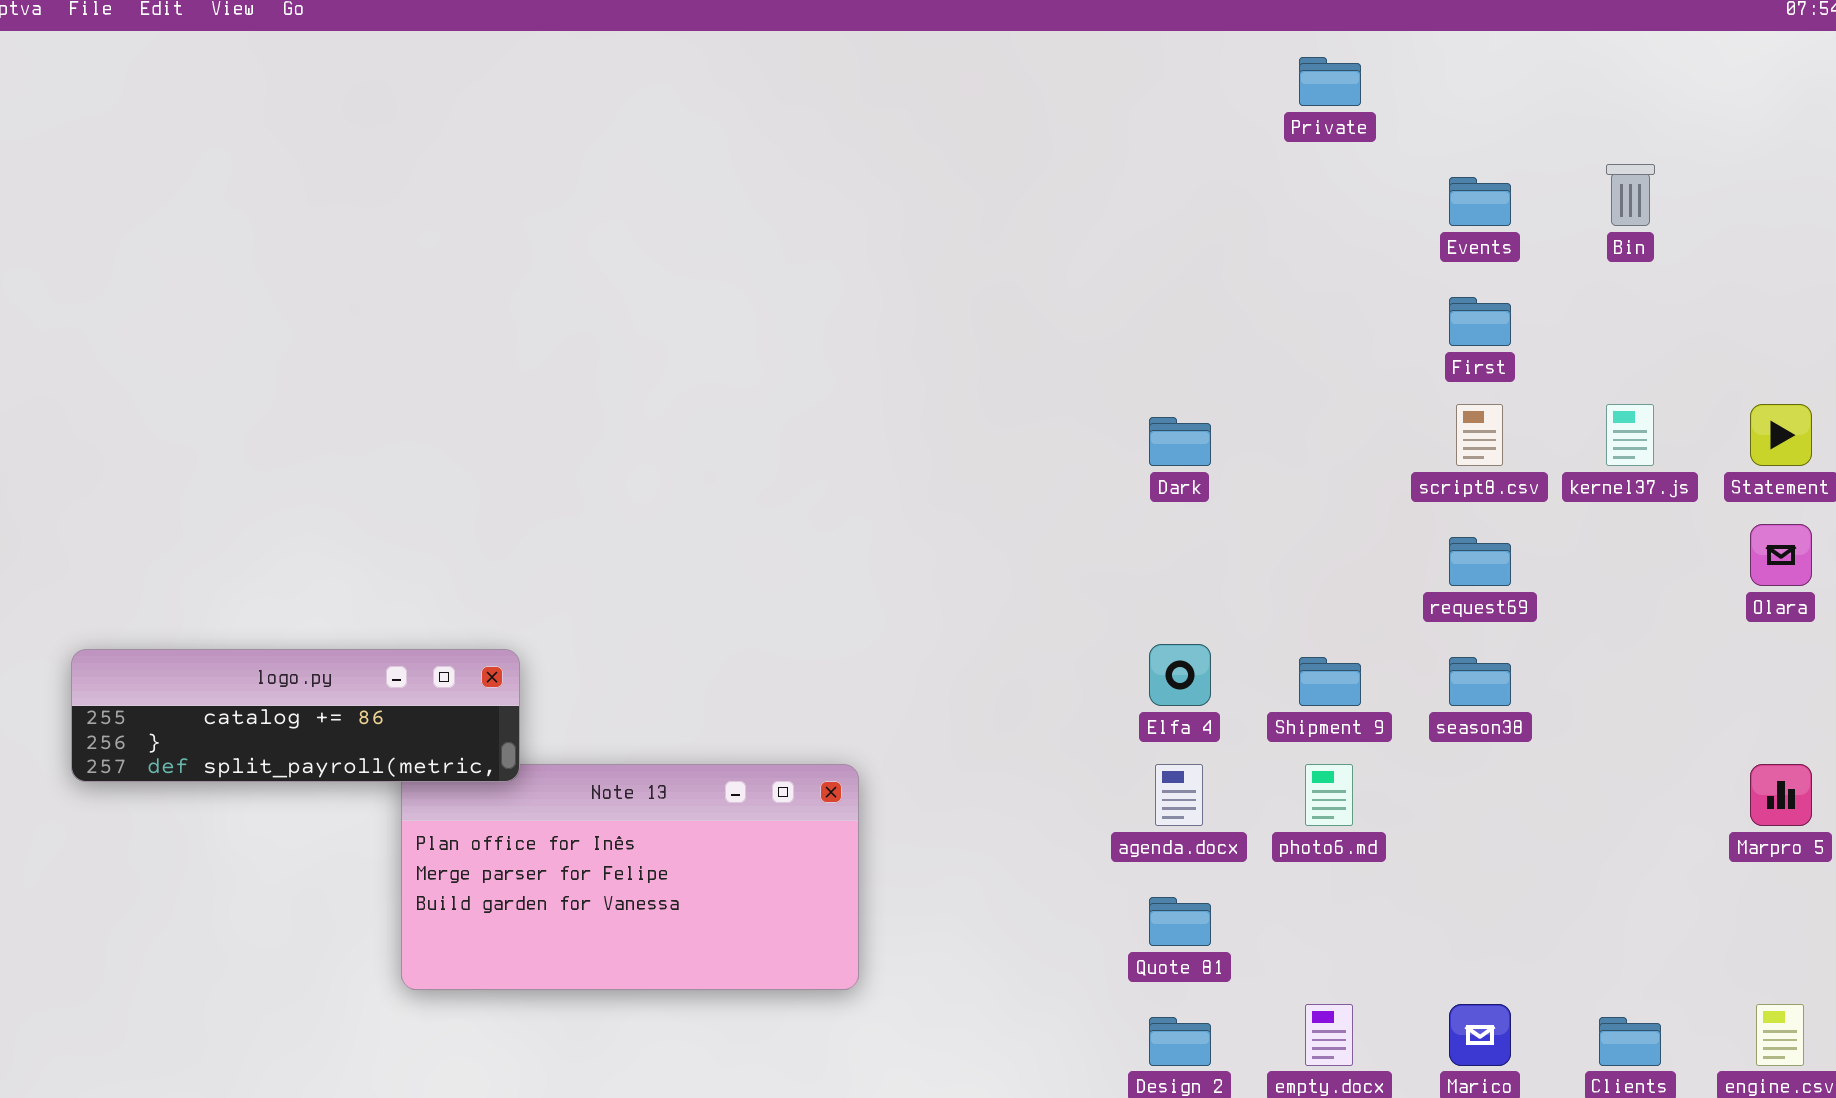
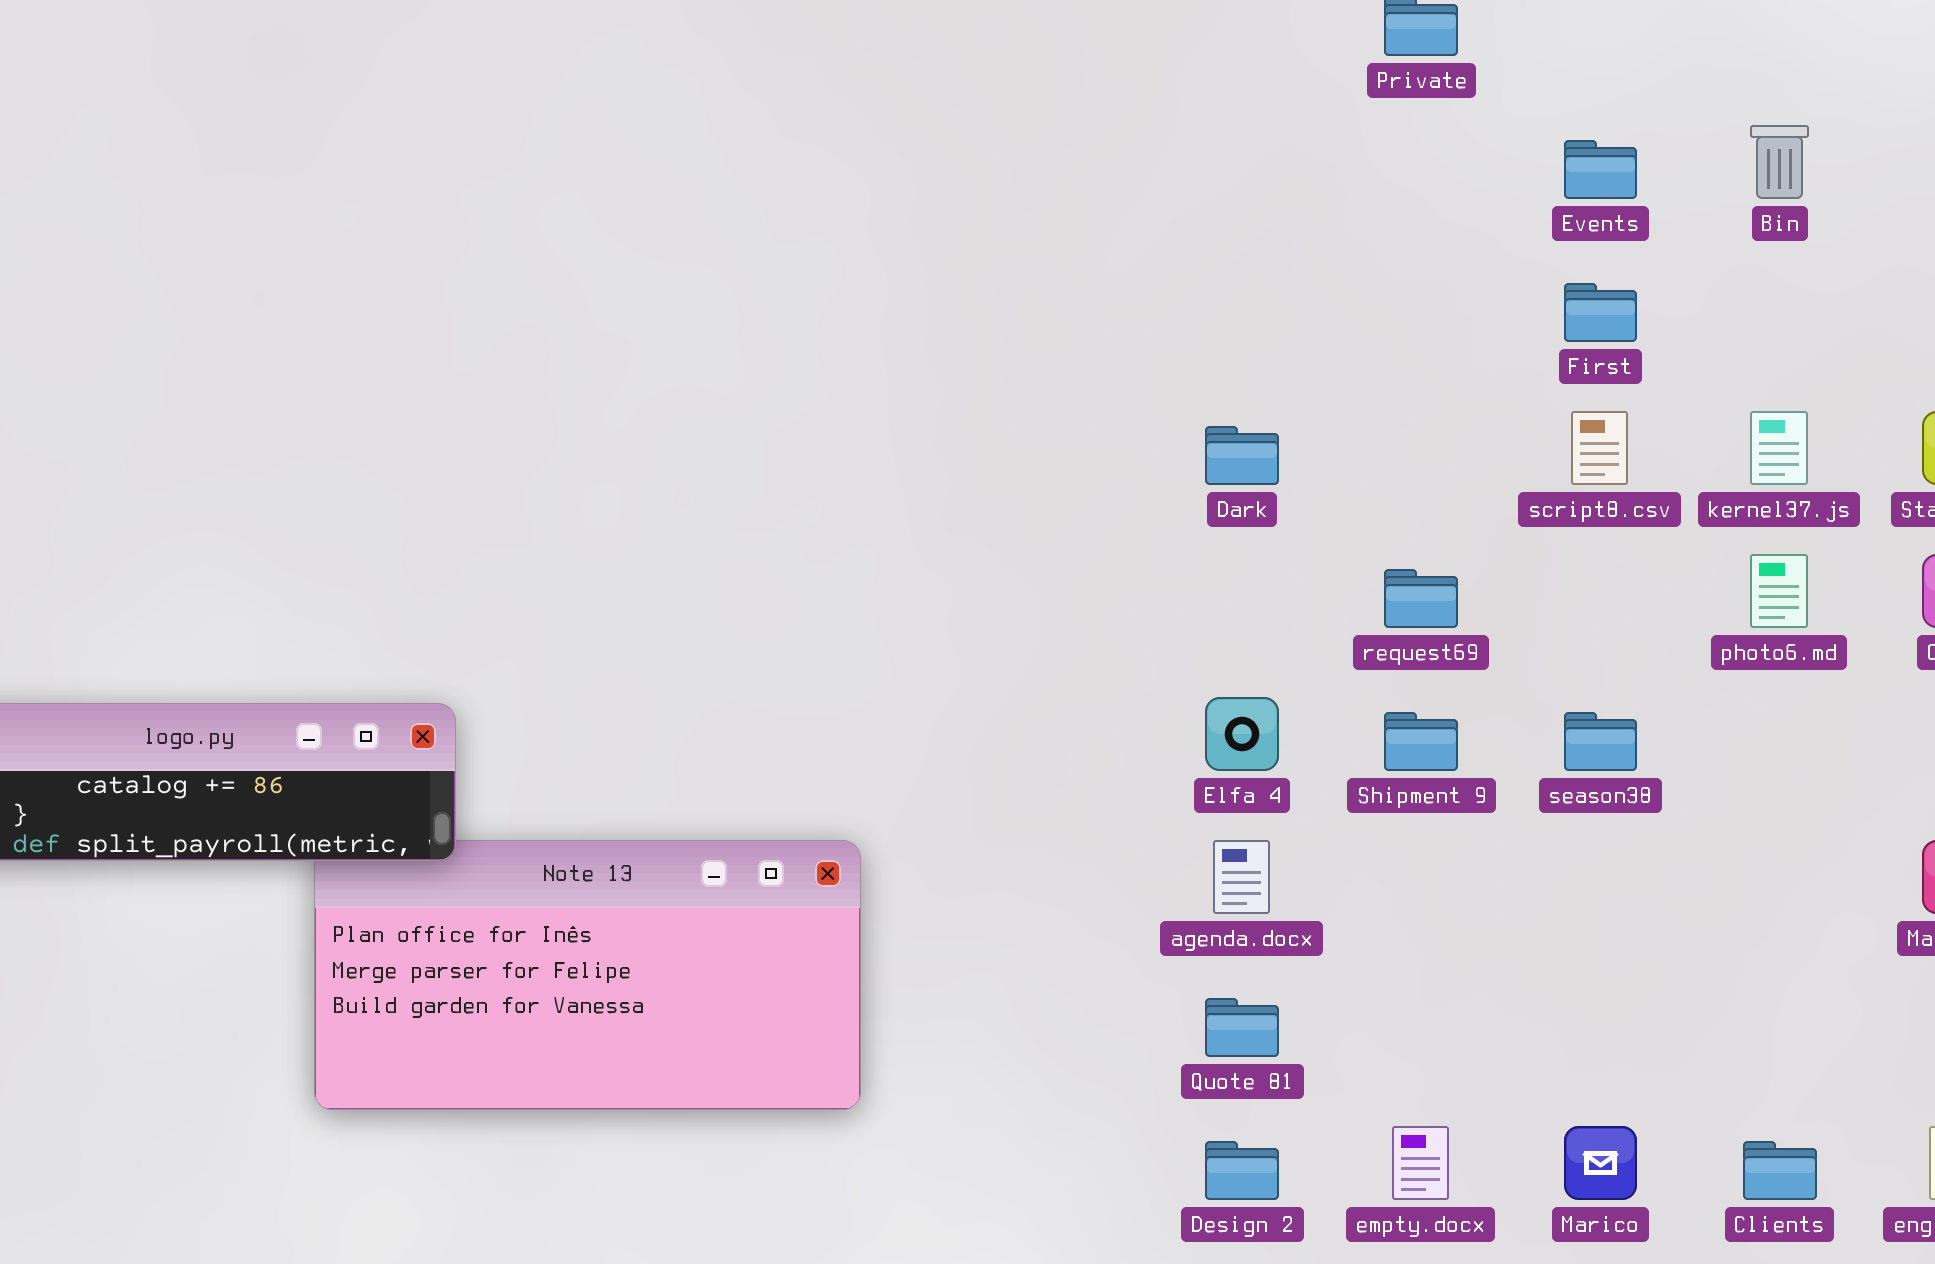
request69: [1449,537,1511,586] -> [1384,569,1458,628], moved
photo6.md: [1305,764,1353,826] -> [1750,554,1808,628], moved

